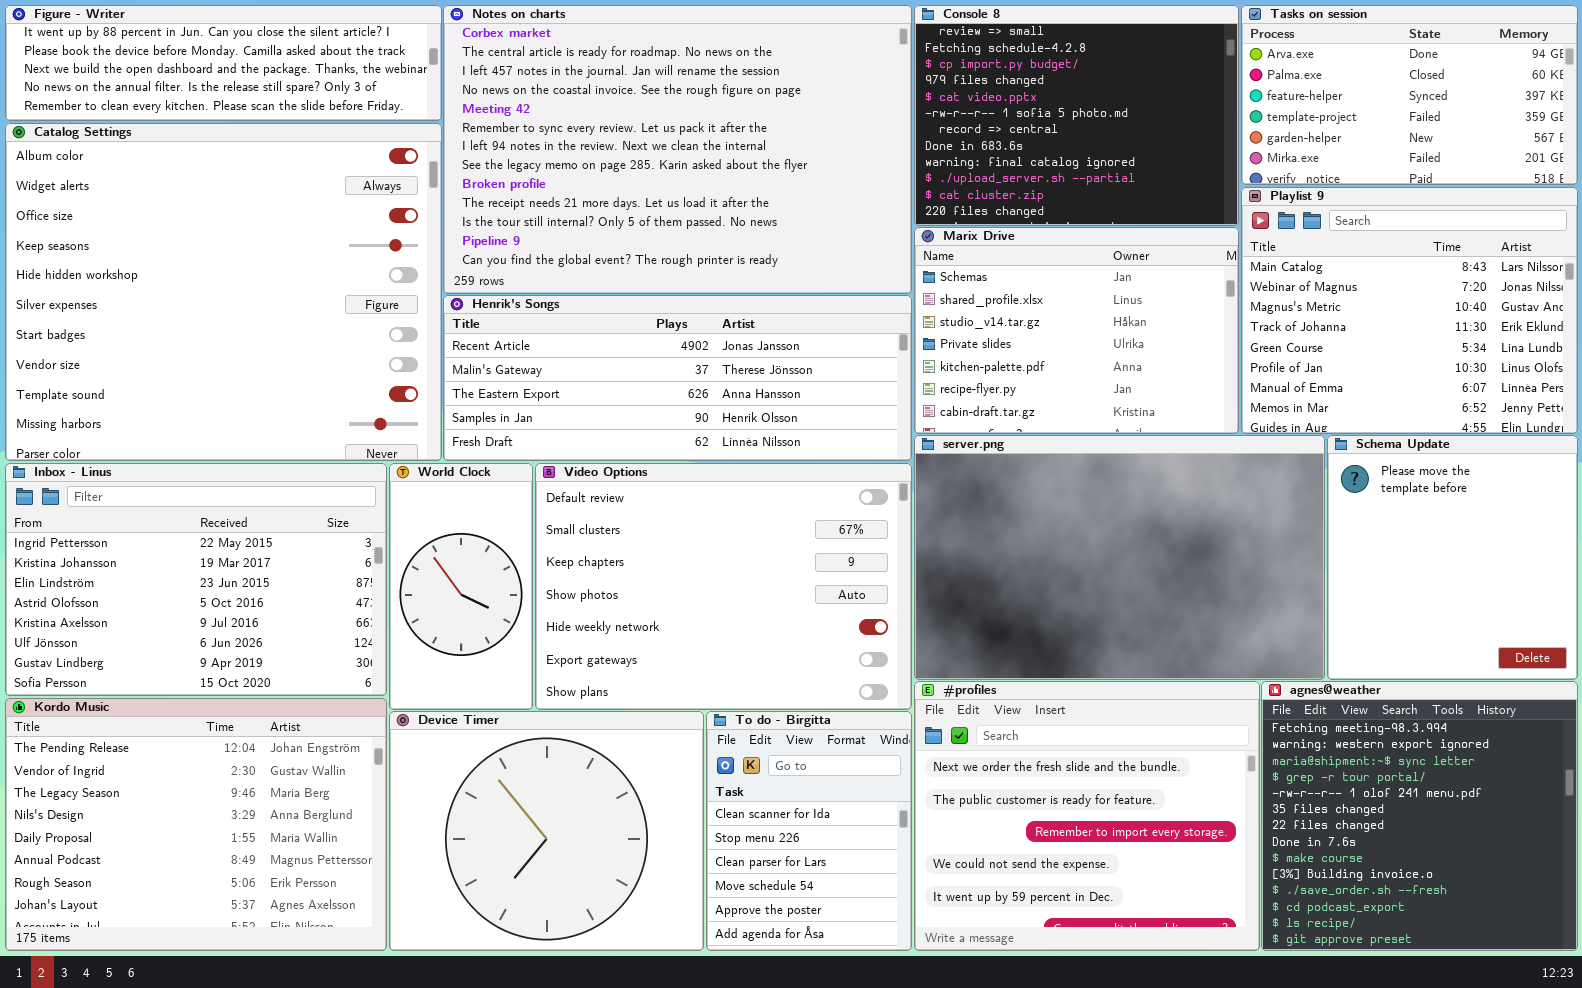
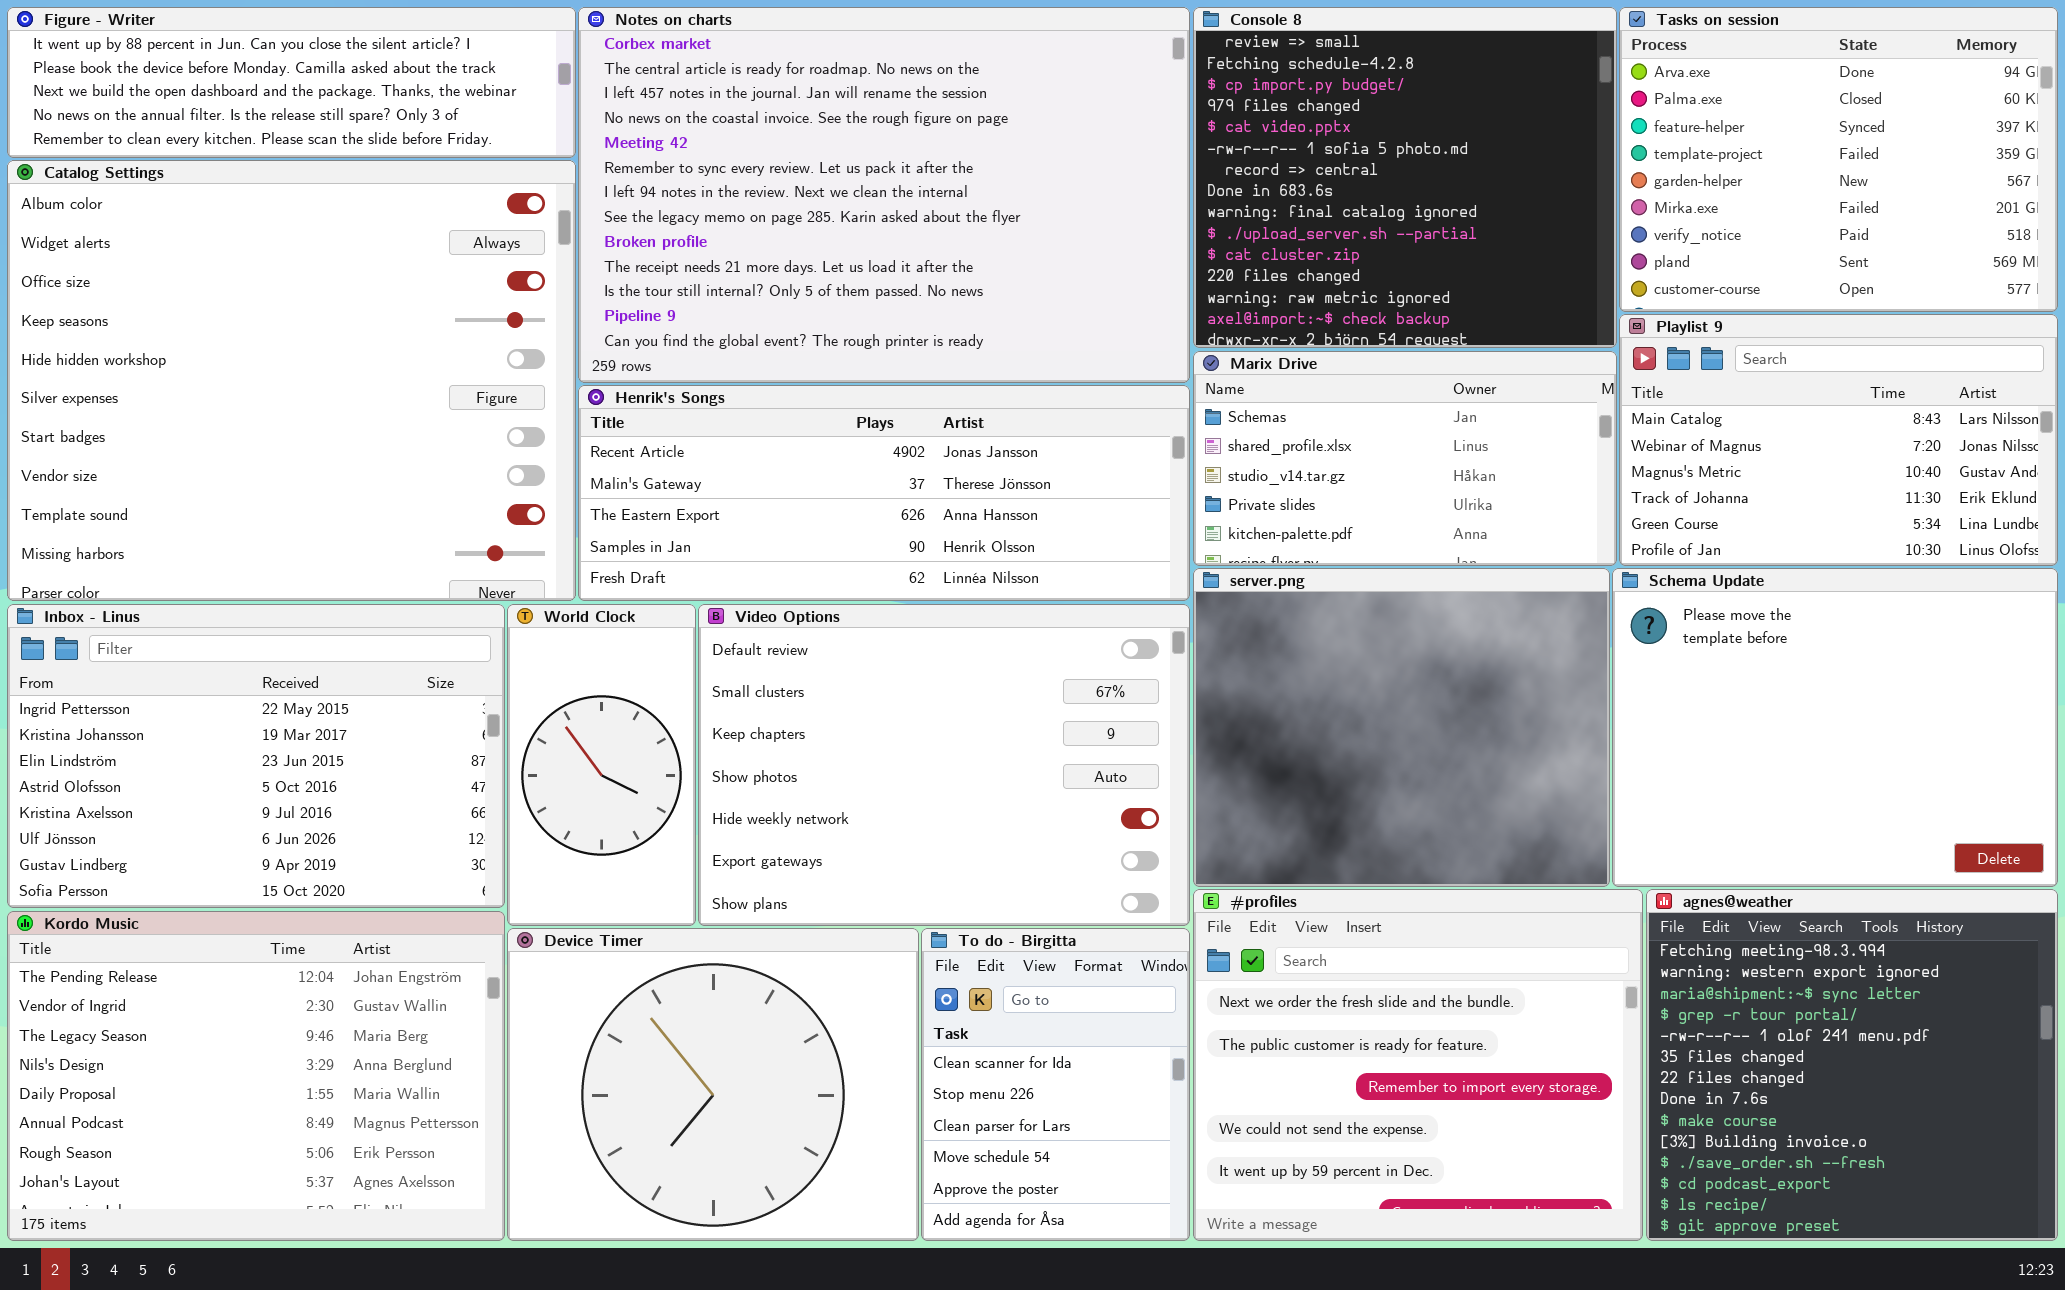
Console 8: [914,5,1239,226] -> [1193,7,1617,348], resized
Tasks on session: [1241,5,1578,185] -> [1619,7,2058,312], resized
Playlist 9: [1241,187,1578,434] -> [1619,314,2058,566], resized
Marix Drive: [914,227,1239,434] -> [1193,351,1617,566], resized
server.png: [914,435,1325,680] -> [1193,568,1610,887], resized
Schema Update: [1327,435,1578,680] -> [1612,568,2058,887], resized

